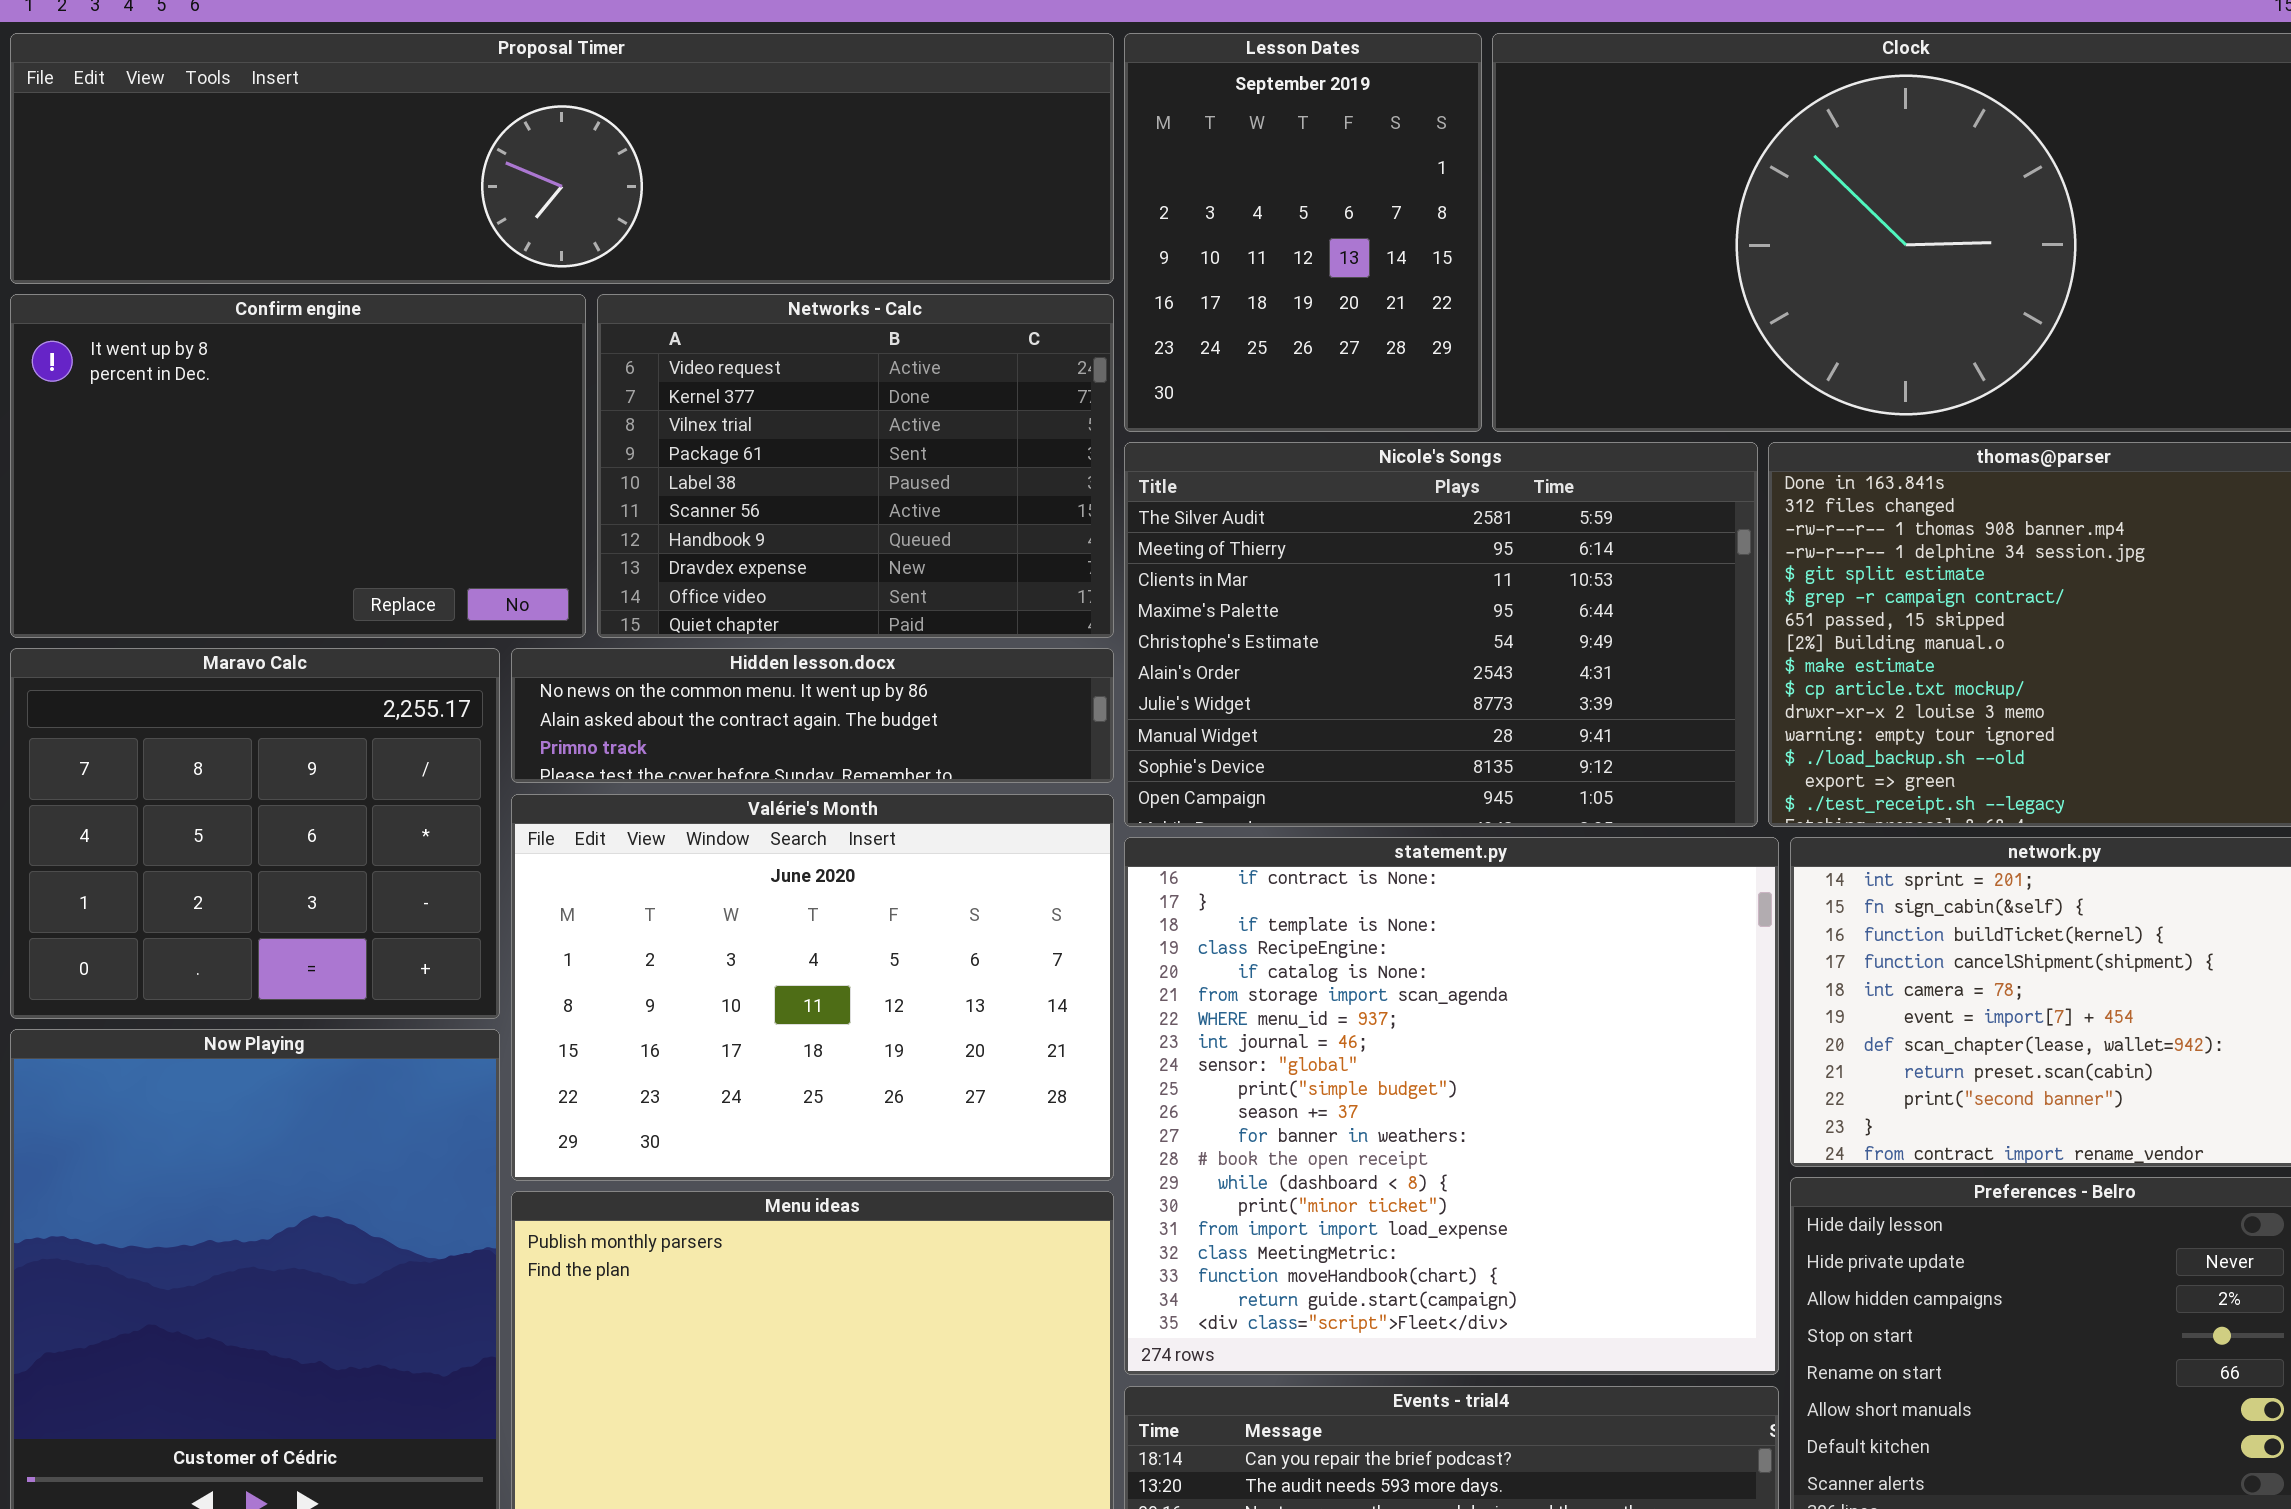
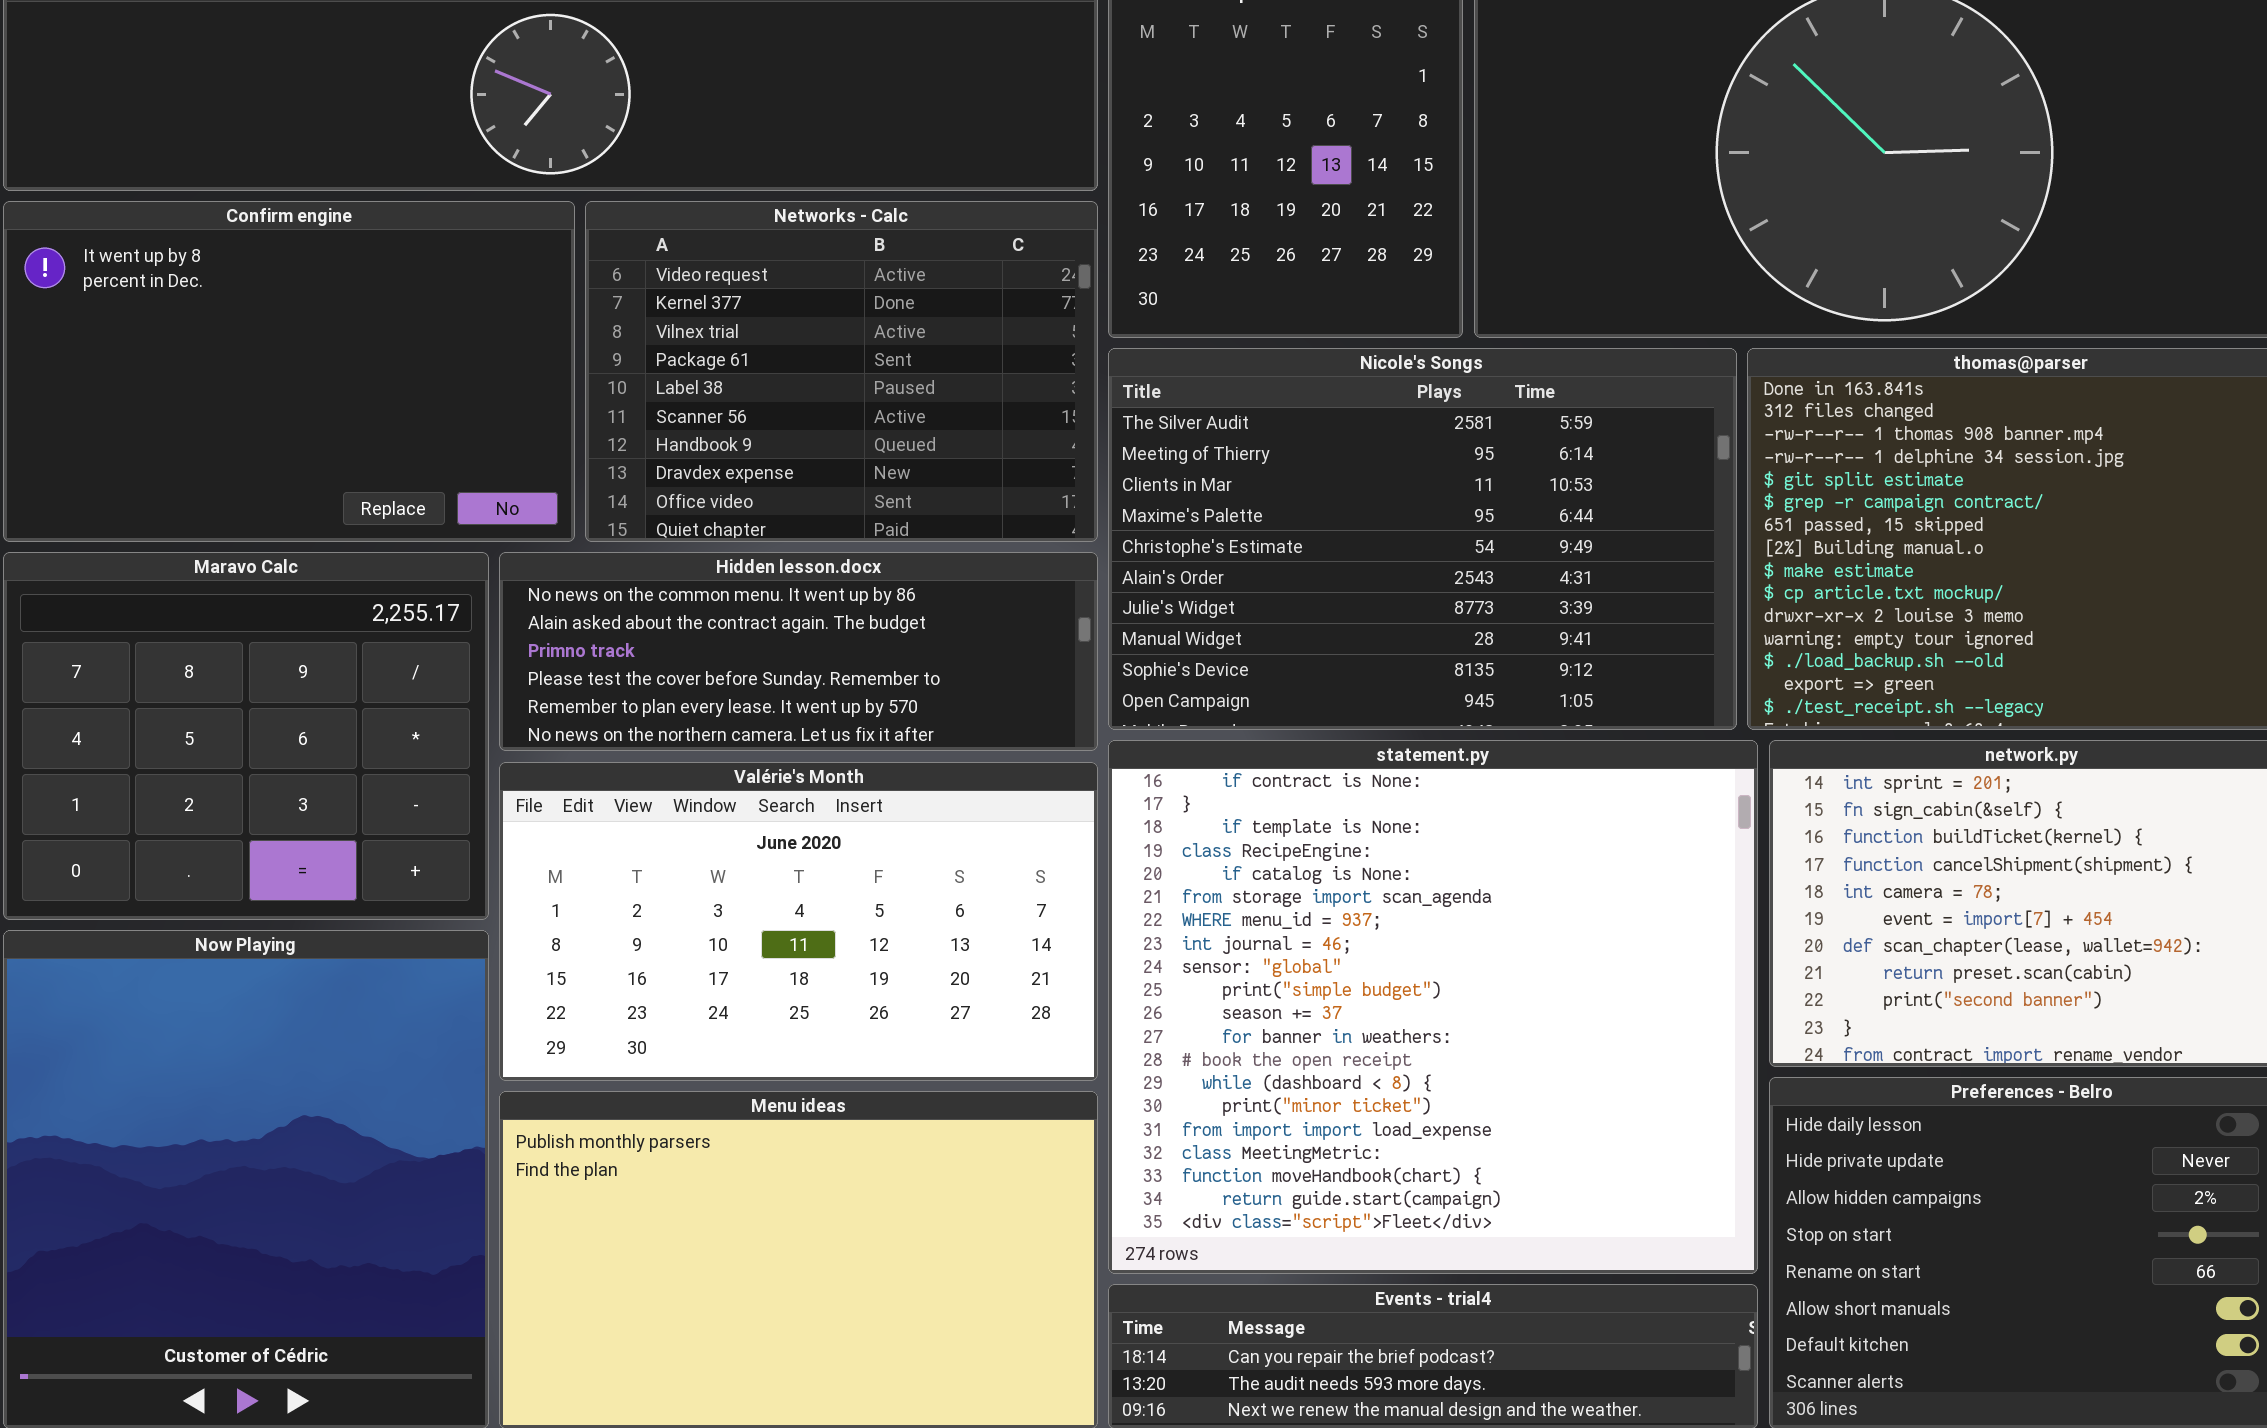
Hidden lesson.docx: [511,648,1114,783] -> [499,552,1098,751], resized
Valérie's Month: [511,794,1114,1181] -> [499,762,1098,1081], resized

